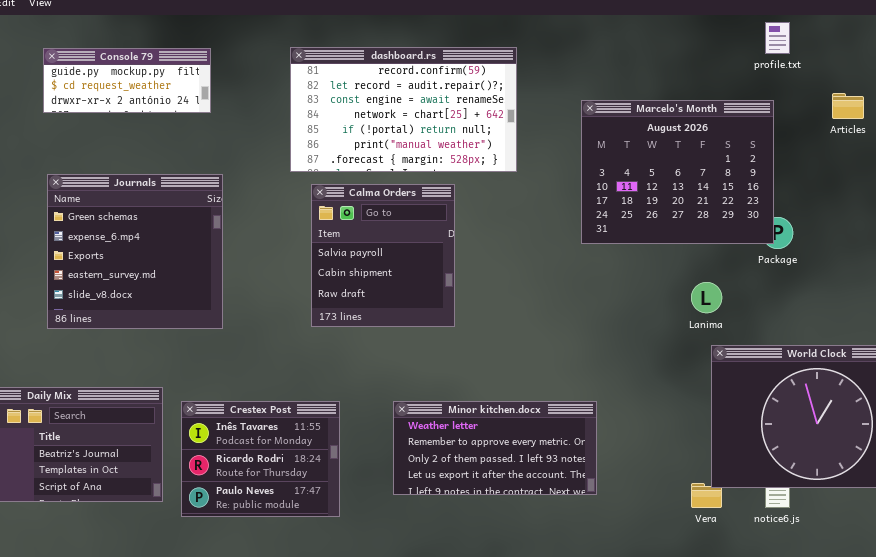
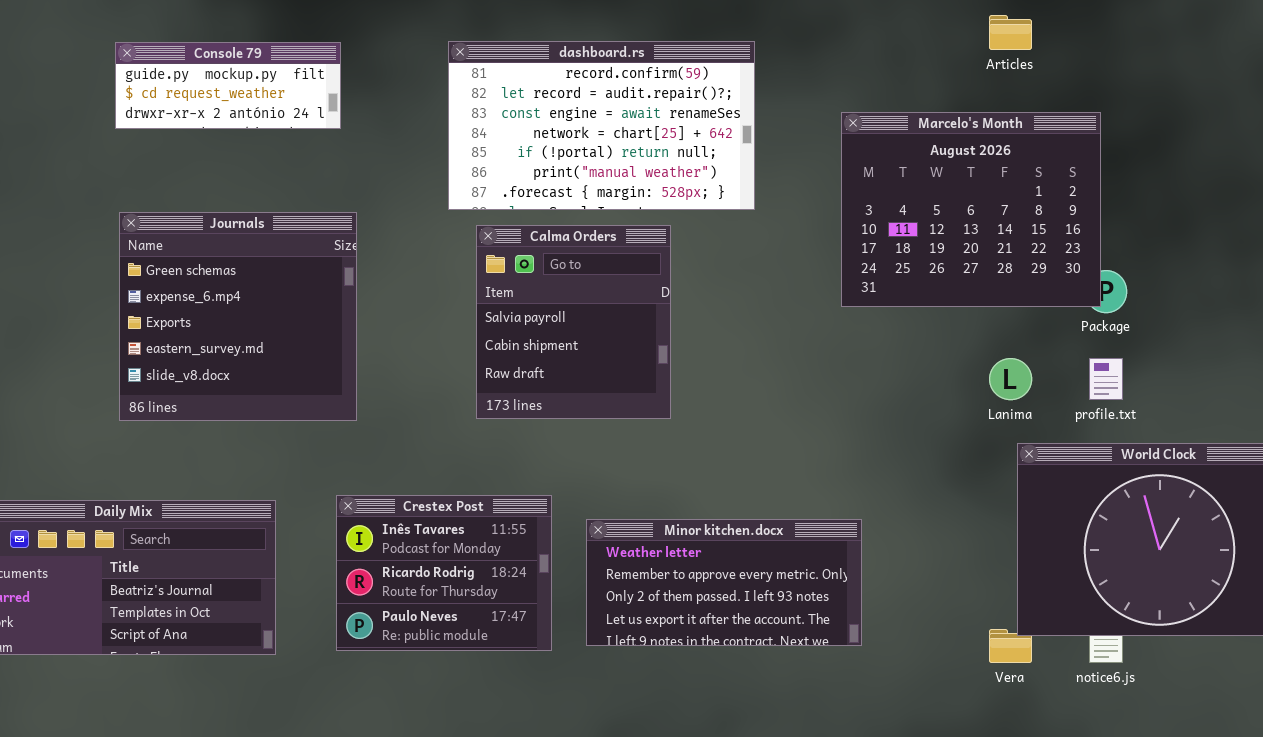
profile.txt: [765,22,790,54] -> [1089,358,1123,400], moved
Articles: [832,93,864,119] -> [989,15,1032,50], moved
Crestex Post: [181,401,340,517] -> [336,495,552,651], moved

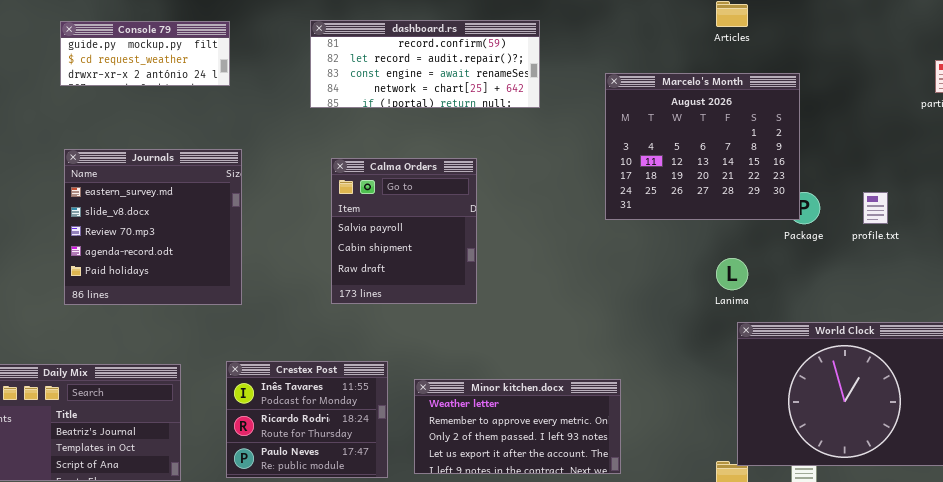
dashboard.rs: [448,41,755,210] -> [310,20,540,108], resized
Journals: [119,212,357,421] -> [64,149,242,305], scrolled down 3 rows
profile.txt: [1089,358,1123,400] -> [863,192,888,224], moved

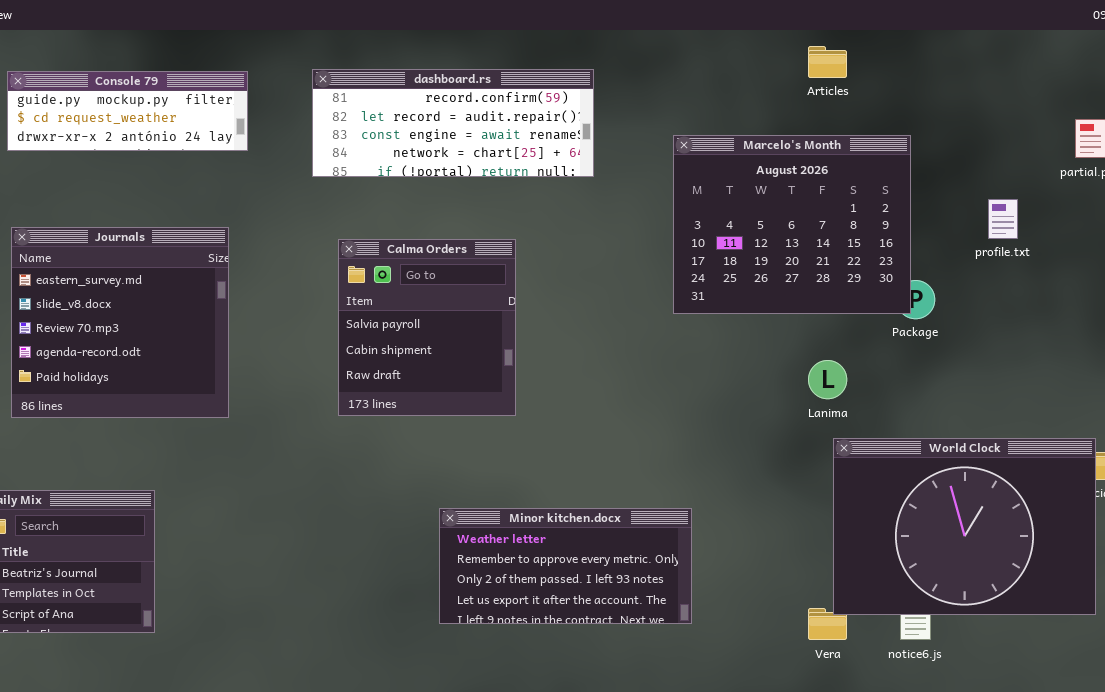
Console 79: [60,21,230,86] -> [7,71,248,151], resized
profile.txt: [863,192,888,224] -> [988,199,1018,239], moved
Crestex Post: [226,361,388,478] -> none, closed

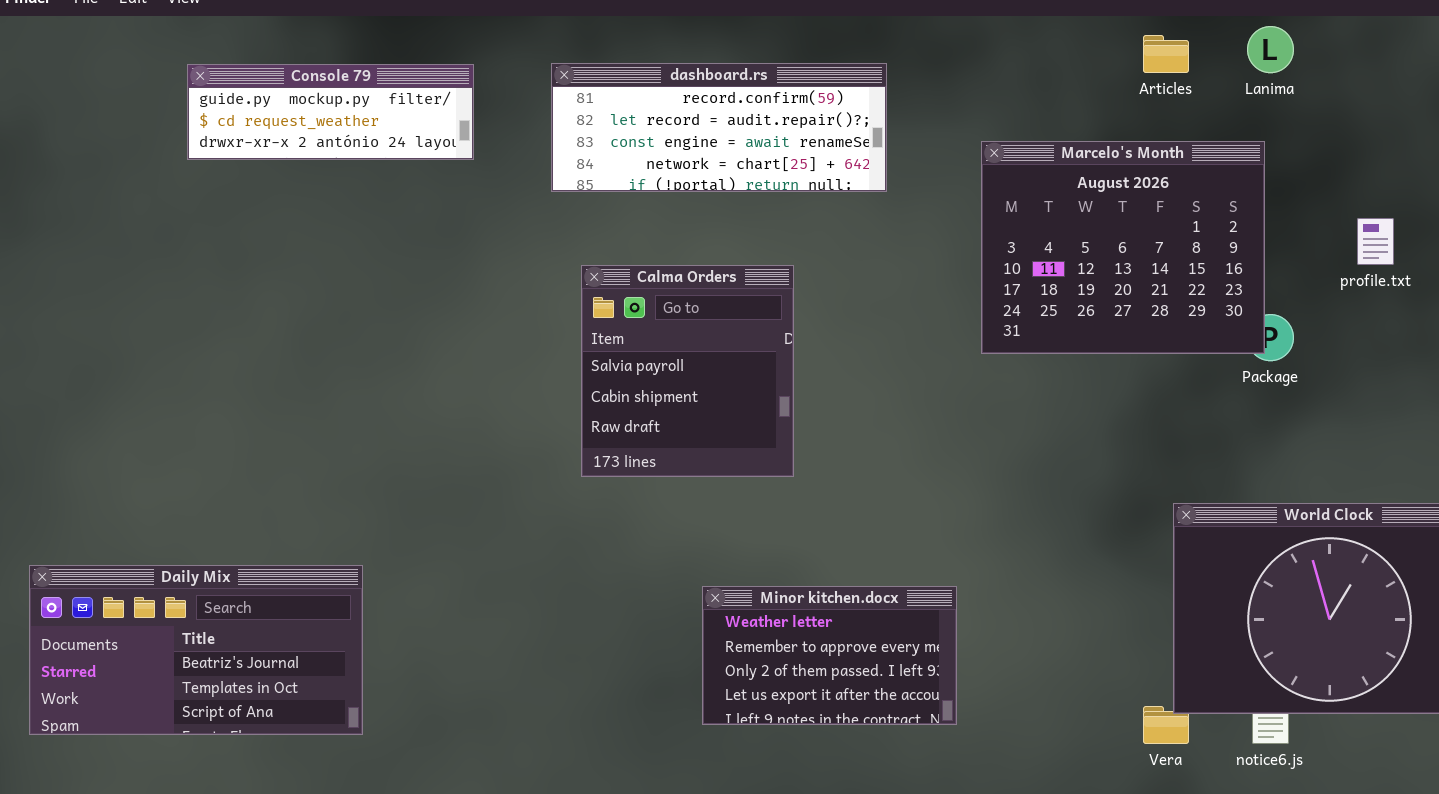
Journals: [11,227,229,418] -> none, closed
Lanima: [808,360,847,399] -> [1247,26,1294,73], moved
Minor kitchen.docx: [439,508,692,624] -> [702,586,957,725], resized

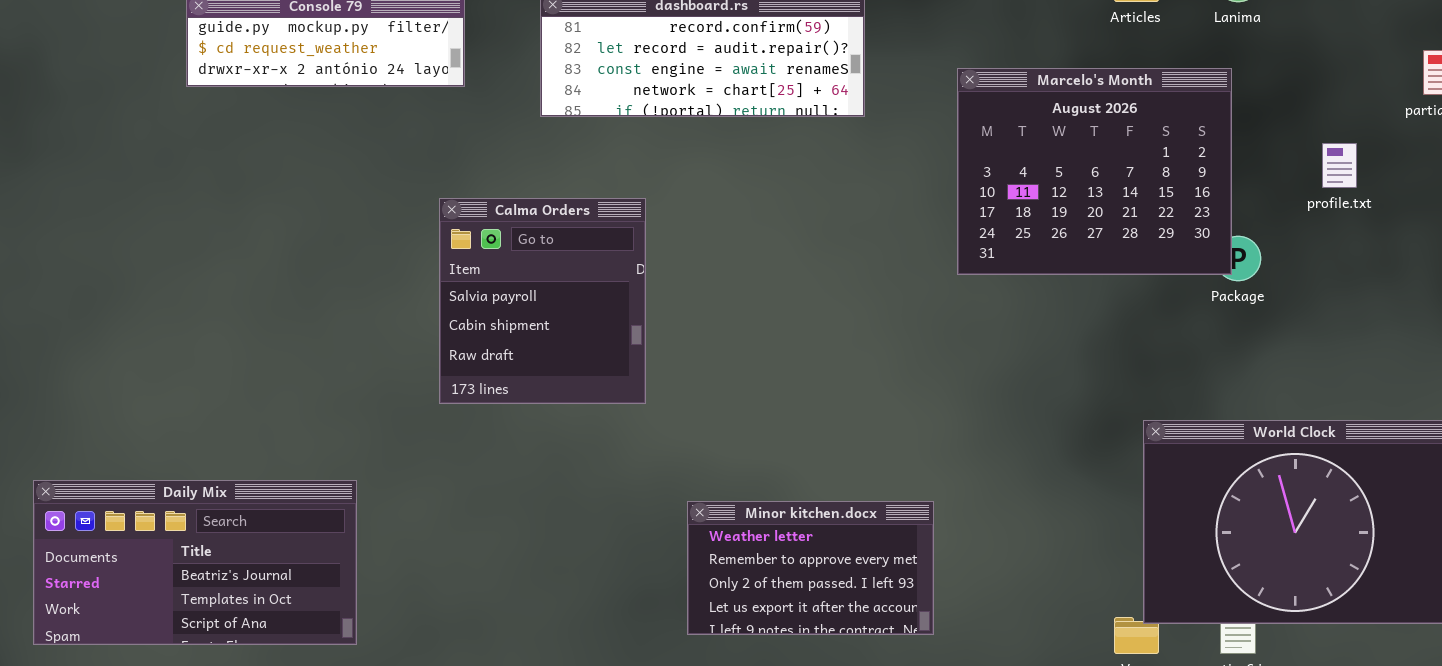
Calma Orders: [581,265,794,477] -> [439,198,646,404], moved

